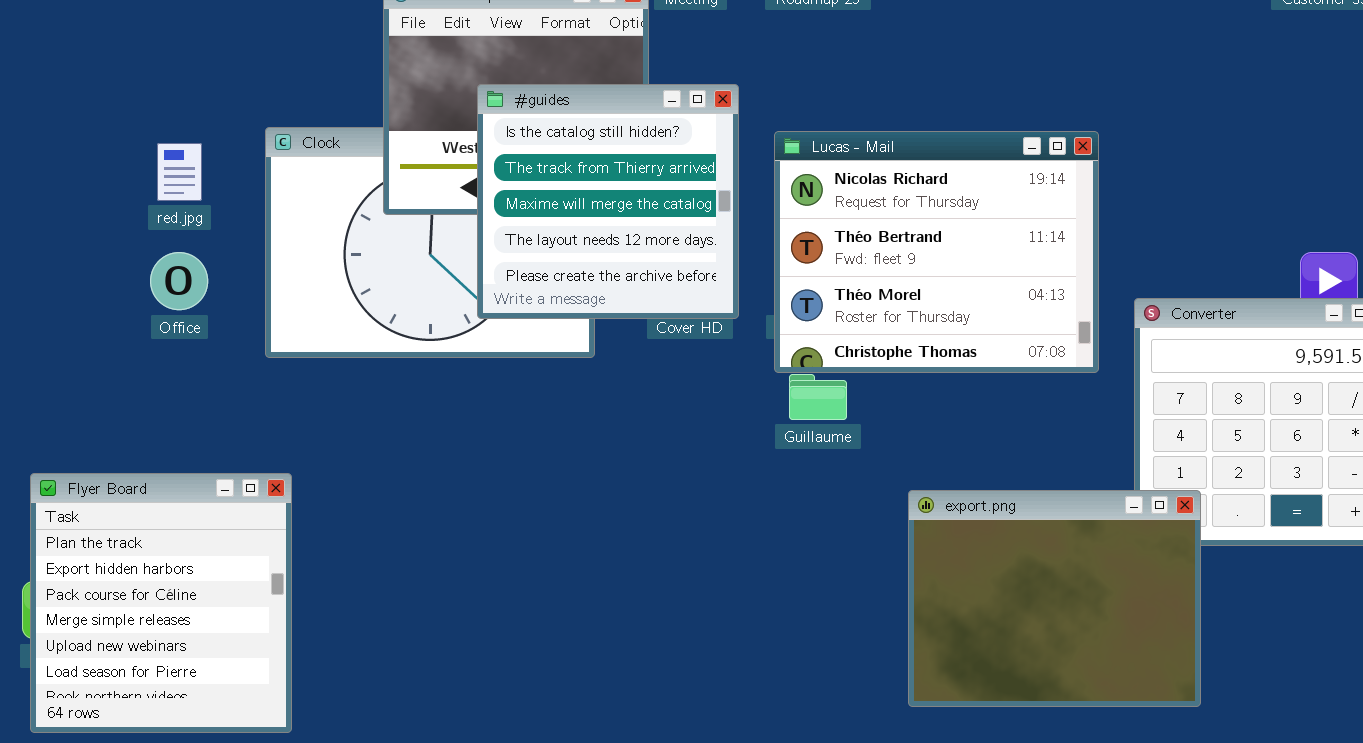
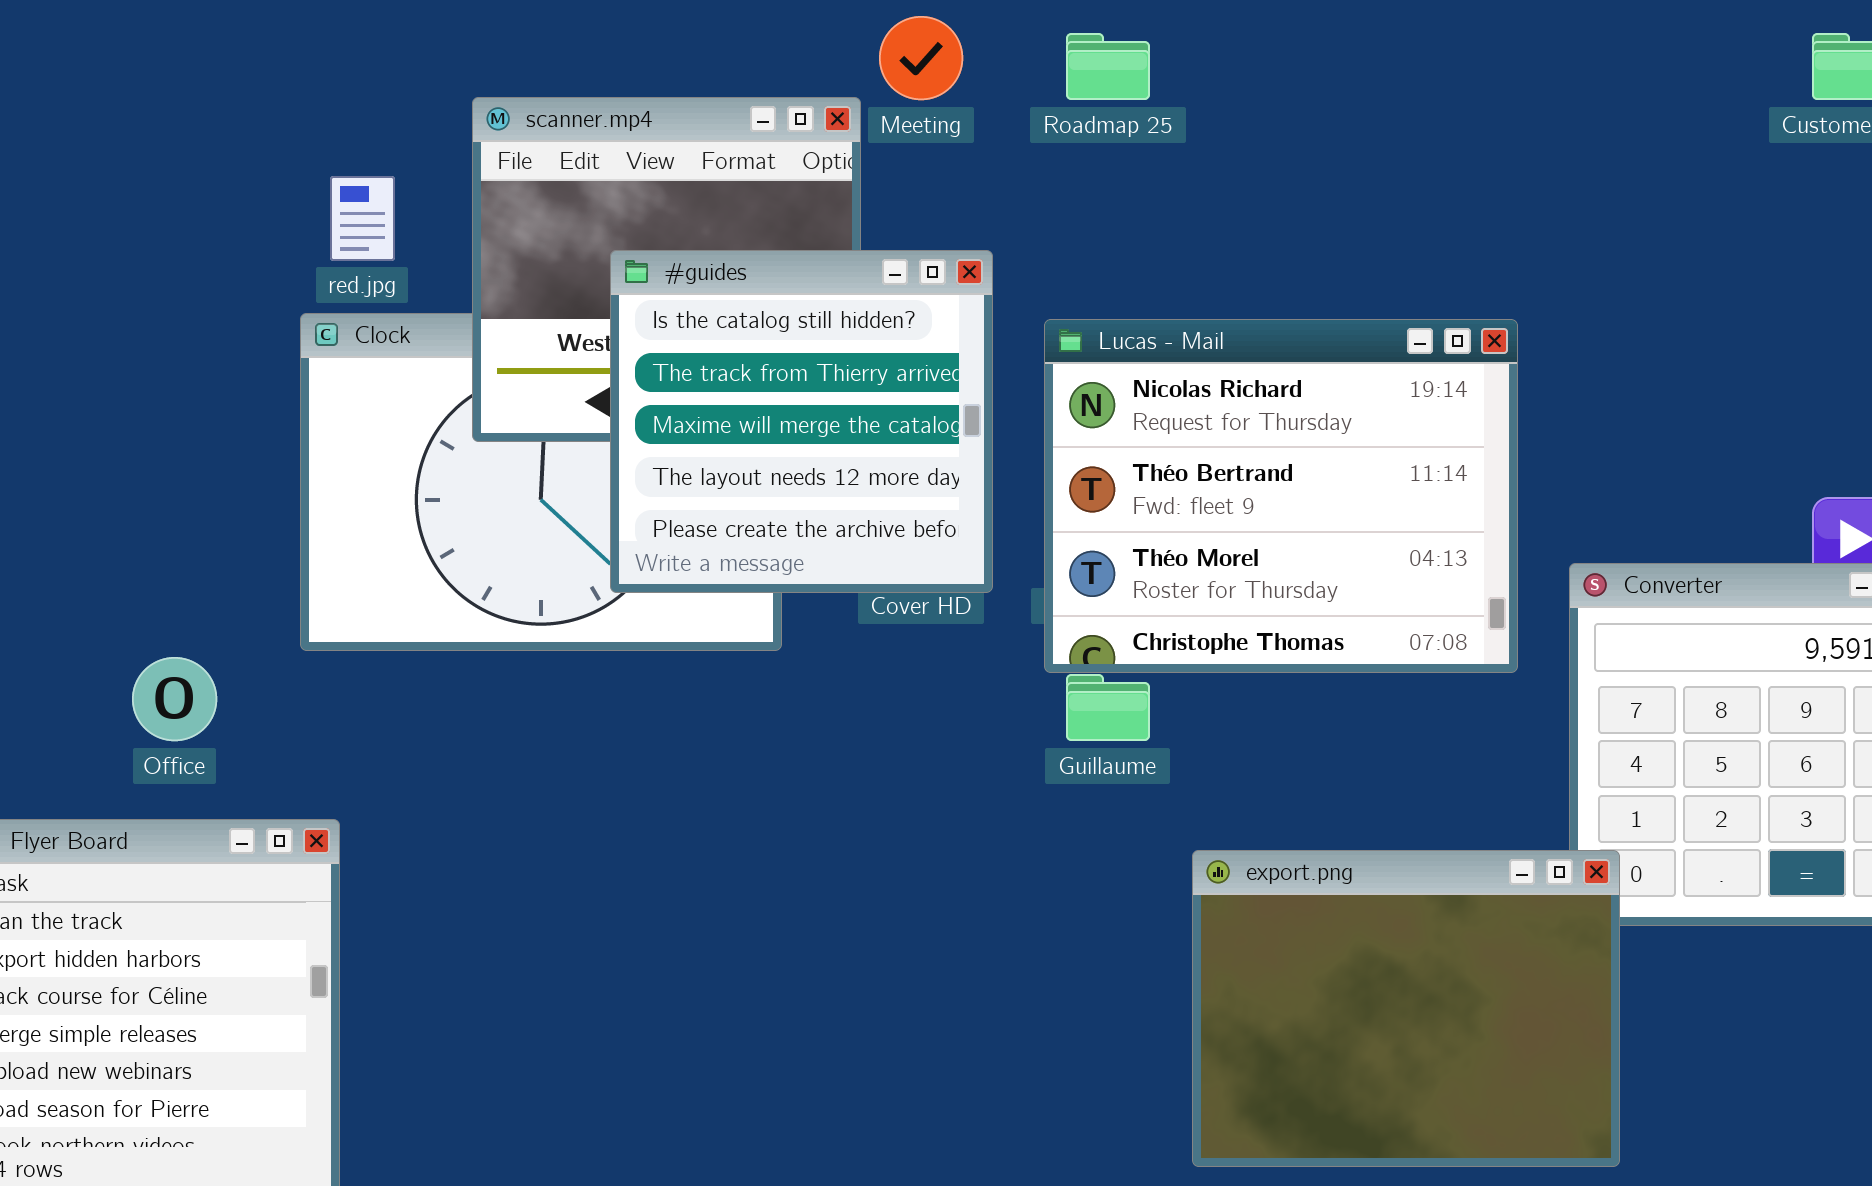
red.jpg: [157,143,202,201] -> [330,176,395,261], moved
Office: [150,252,208,310] -> [132,657,217,741], moved
export.png: [908,490,1201,707] -> [1192,850,1620,1167], moved

